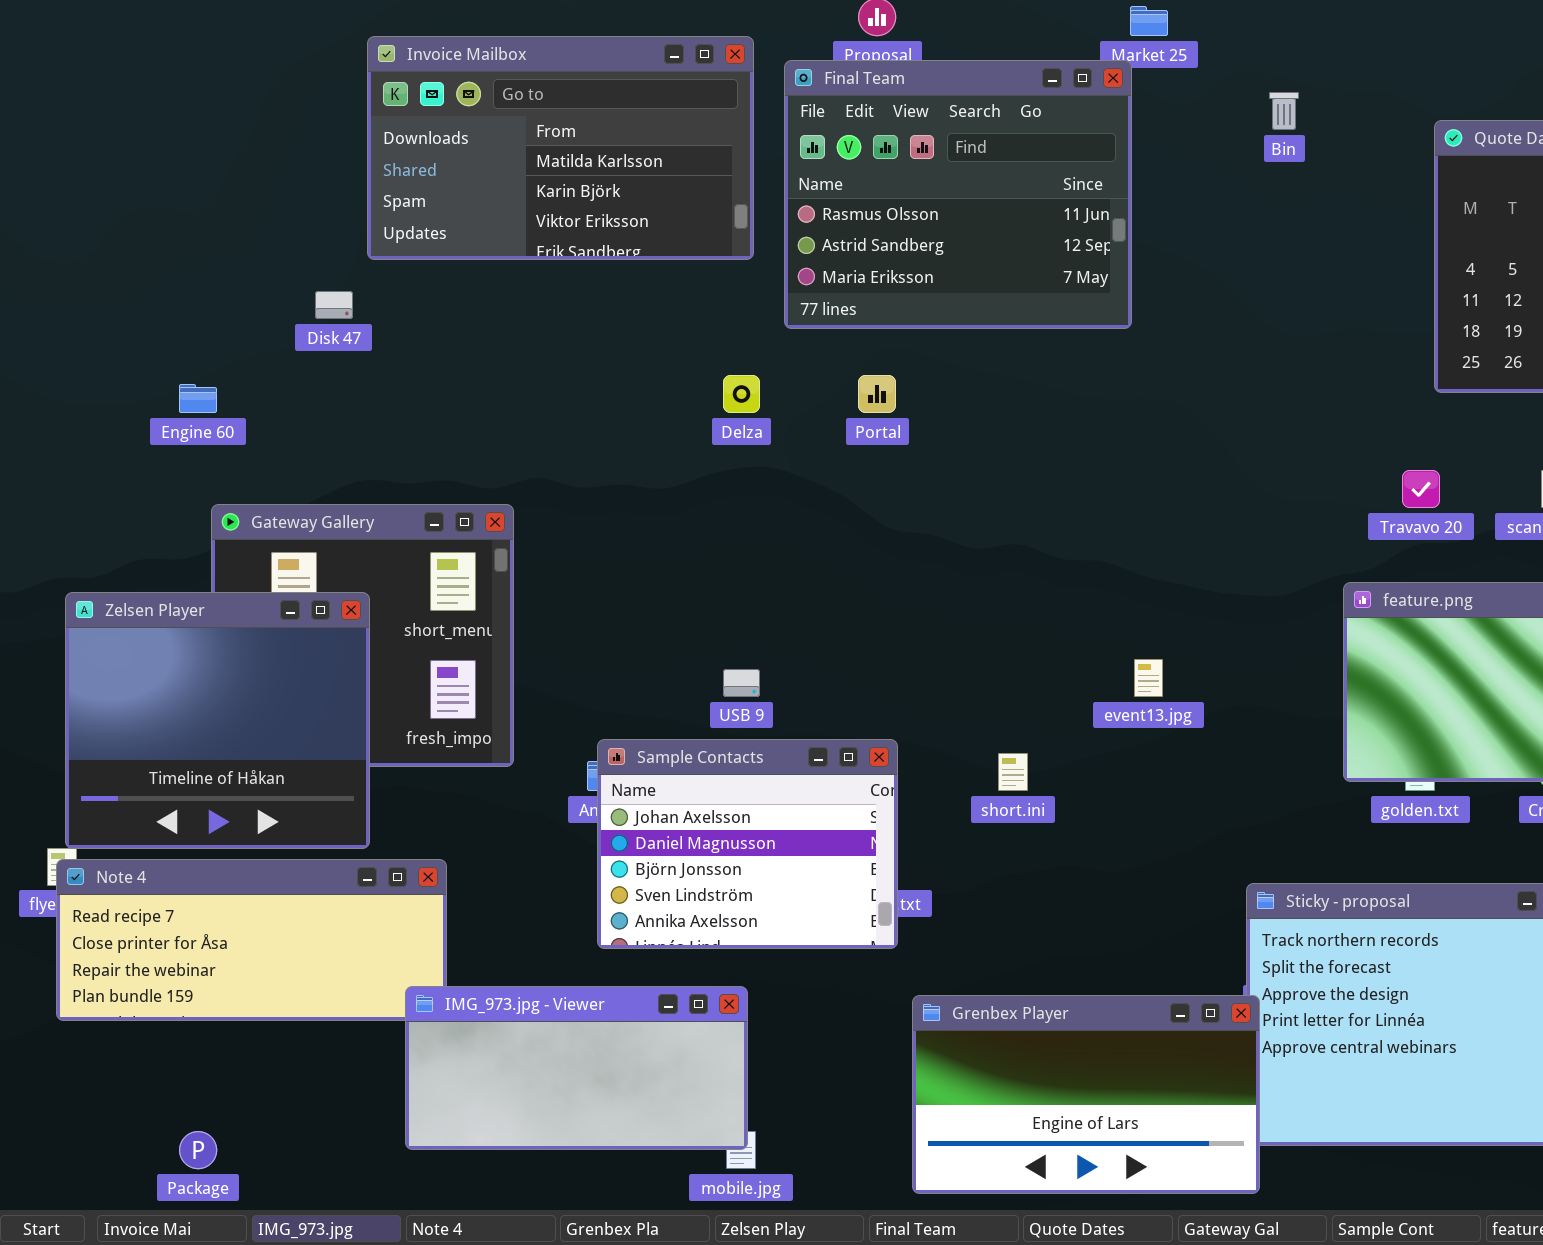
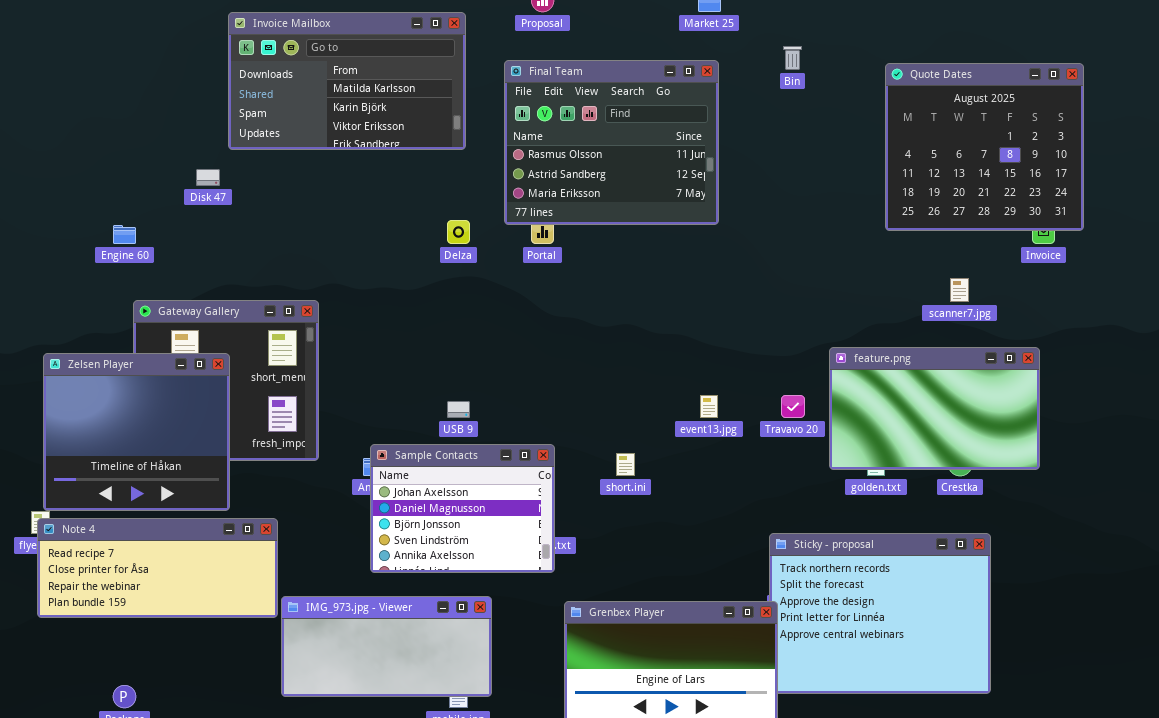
Final Team: [784,60,1132,329] -> [504,60,719,225], moved
Travavo 20: [1402,470,1440,508] -> [781,395,805,418], moved
IMG_973.jpg - Viewer: [405,986,748,1150] -> [281,596,492,697], moved

